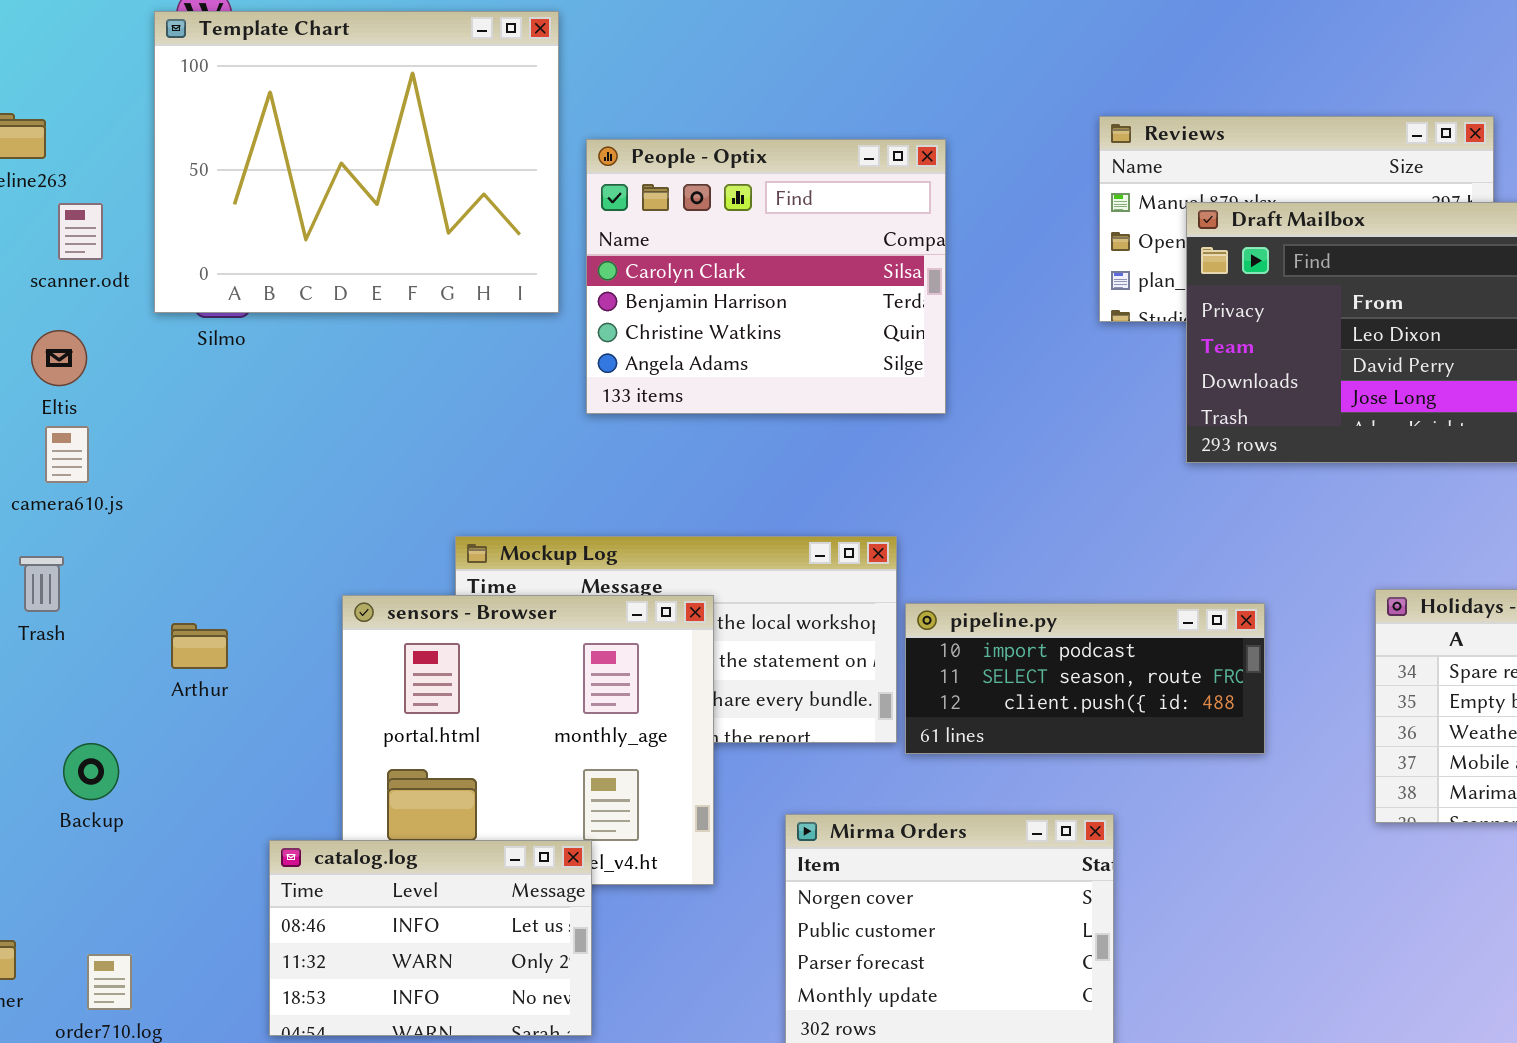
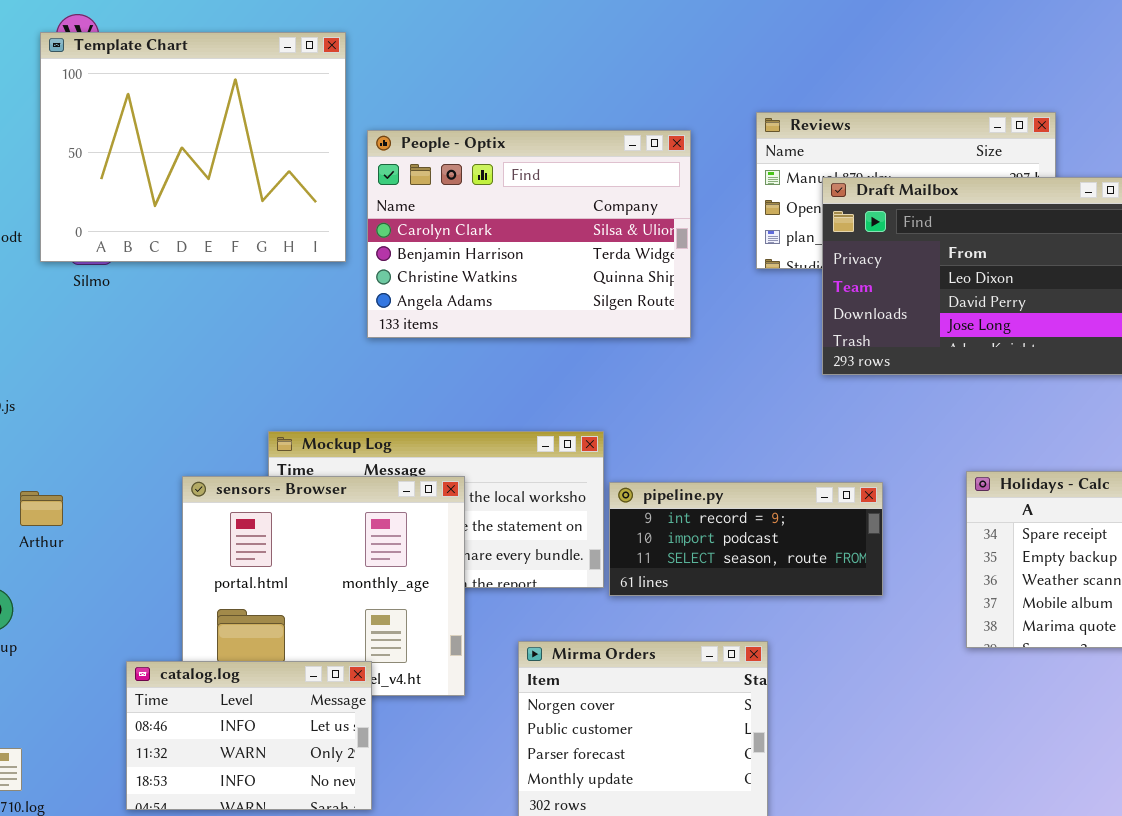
People - Optix: [586,139,946,414] -> [367,130,691,338], resized
pipeline.py: [905,603,1265,754] -> [609,482,883,596], scrolled up 1 row
Arthur: [171,623,228,669] -> [20,491,63,526], moved

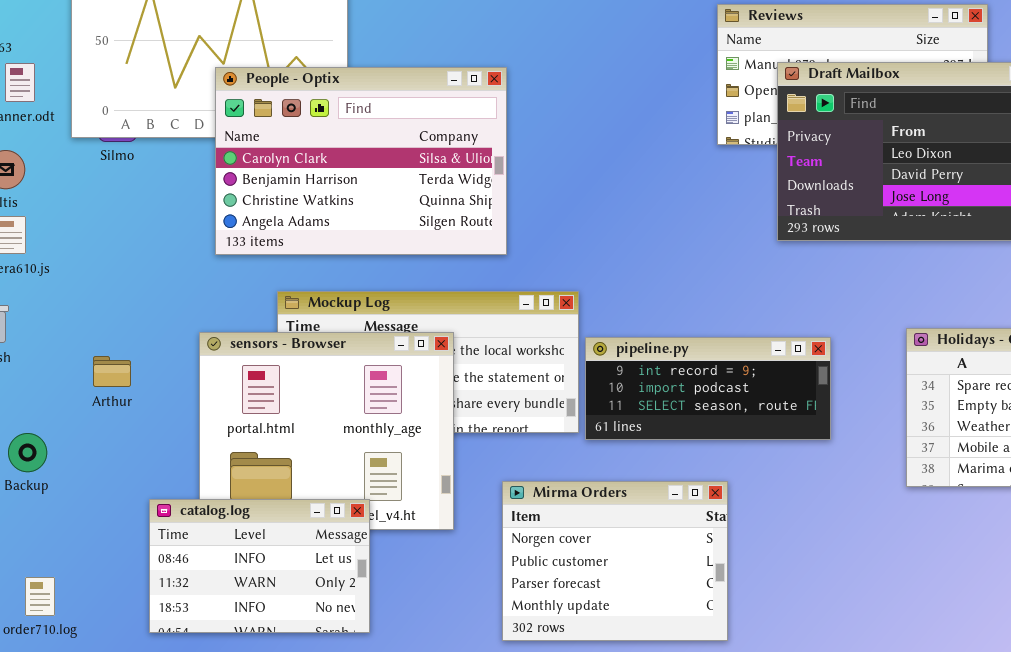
People - Optix: [367,130,691,338] -> [215,67,507,255], moved
Arthur: [20,491,63,526] -> [93,356,131,387], moved

